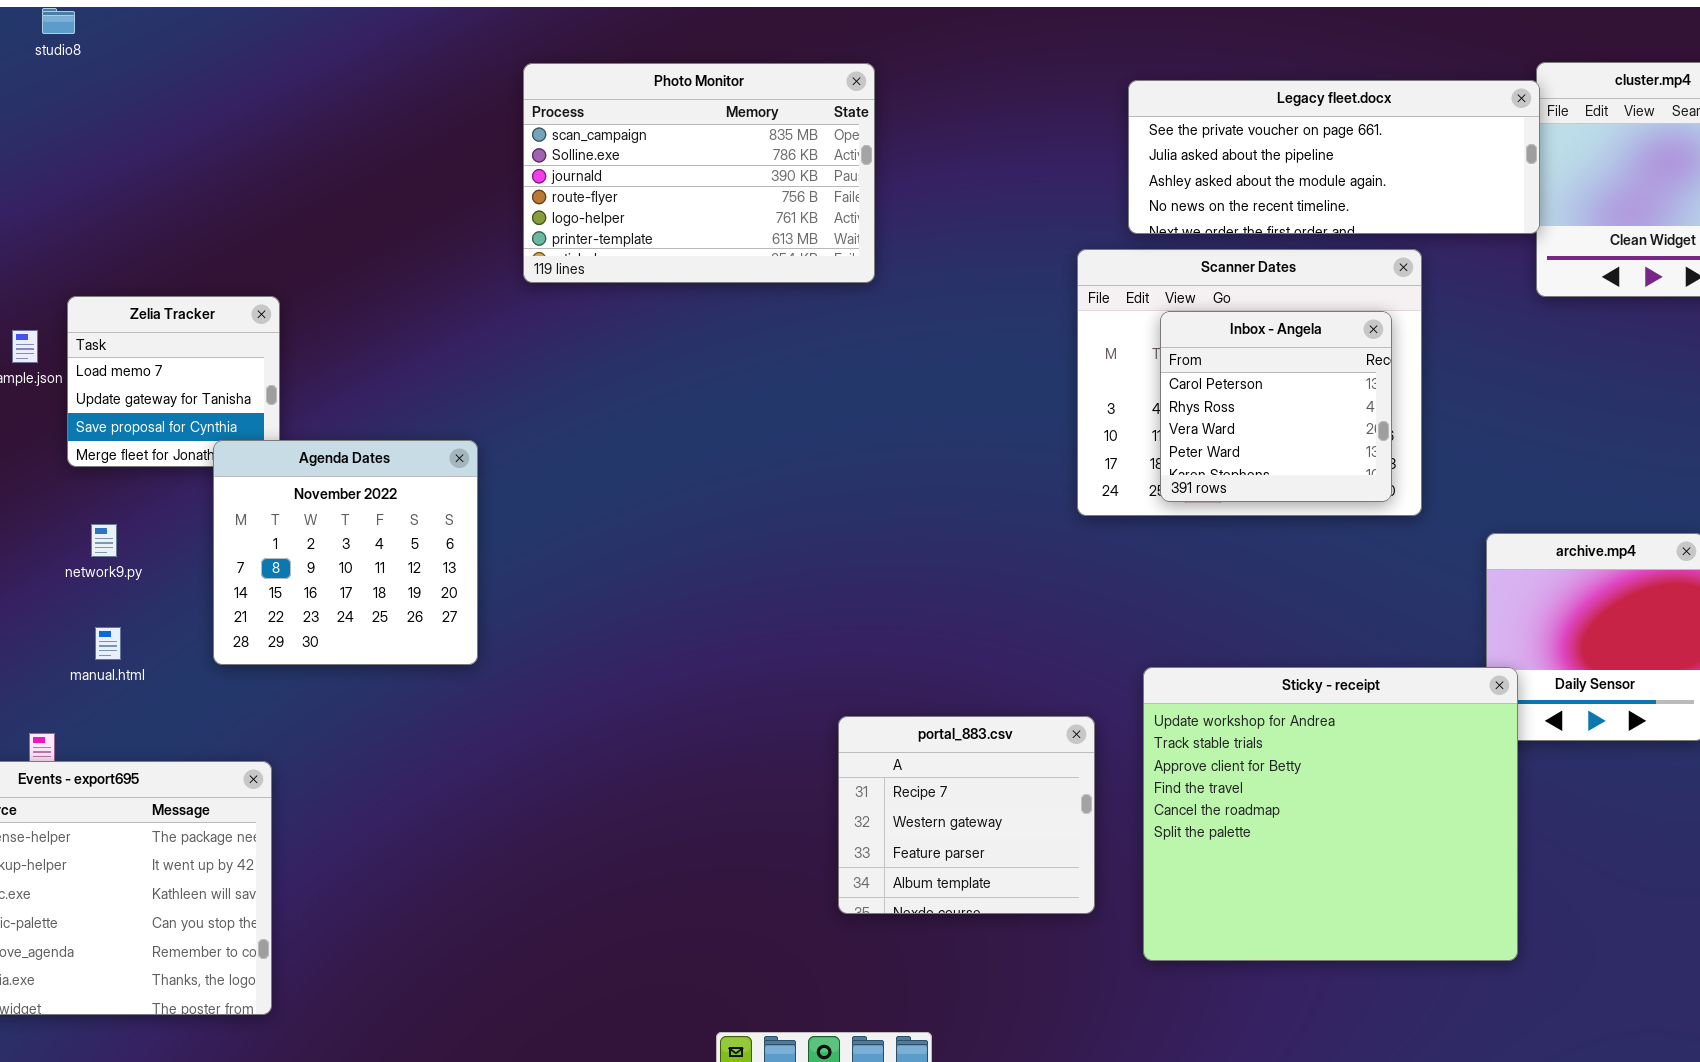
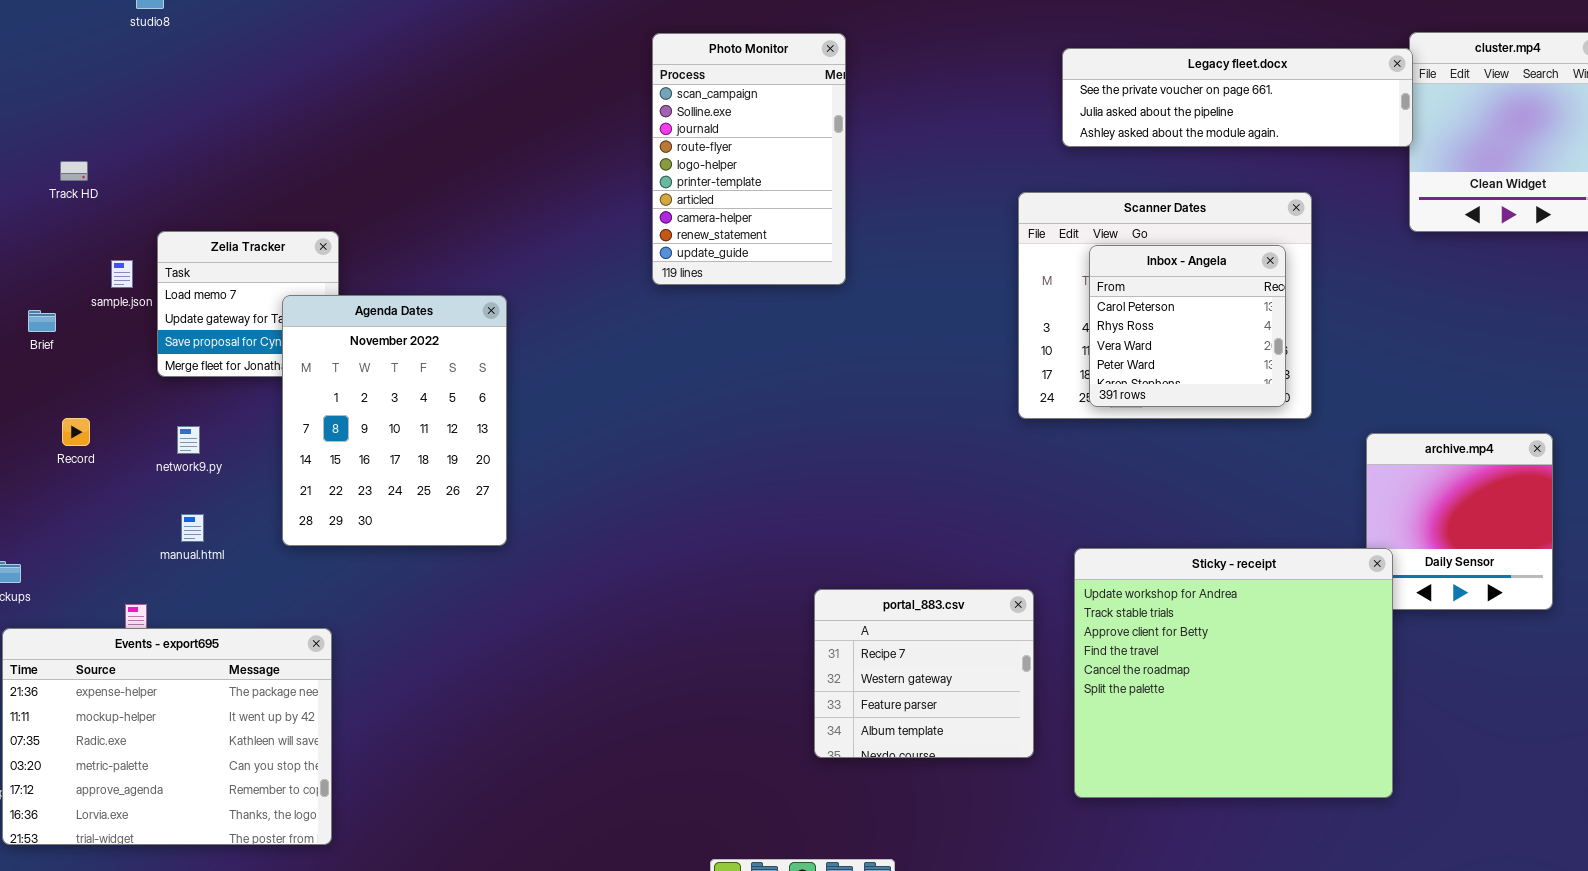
Photo Monitor: [523,63,875,283] -> [652,33,846,285], resized
Legacy fleet.docx: [1128,80,1540,234] -> [1062,48,1413,147], resized
Agenda Dates: [213,440,478,665] -> [282,295,507,546], resized

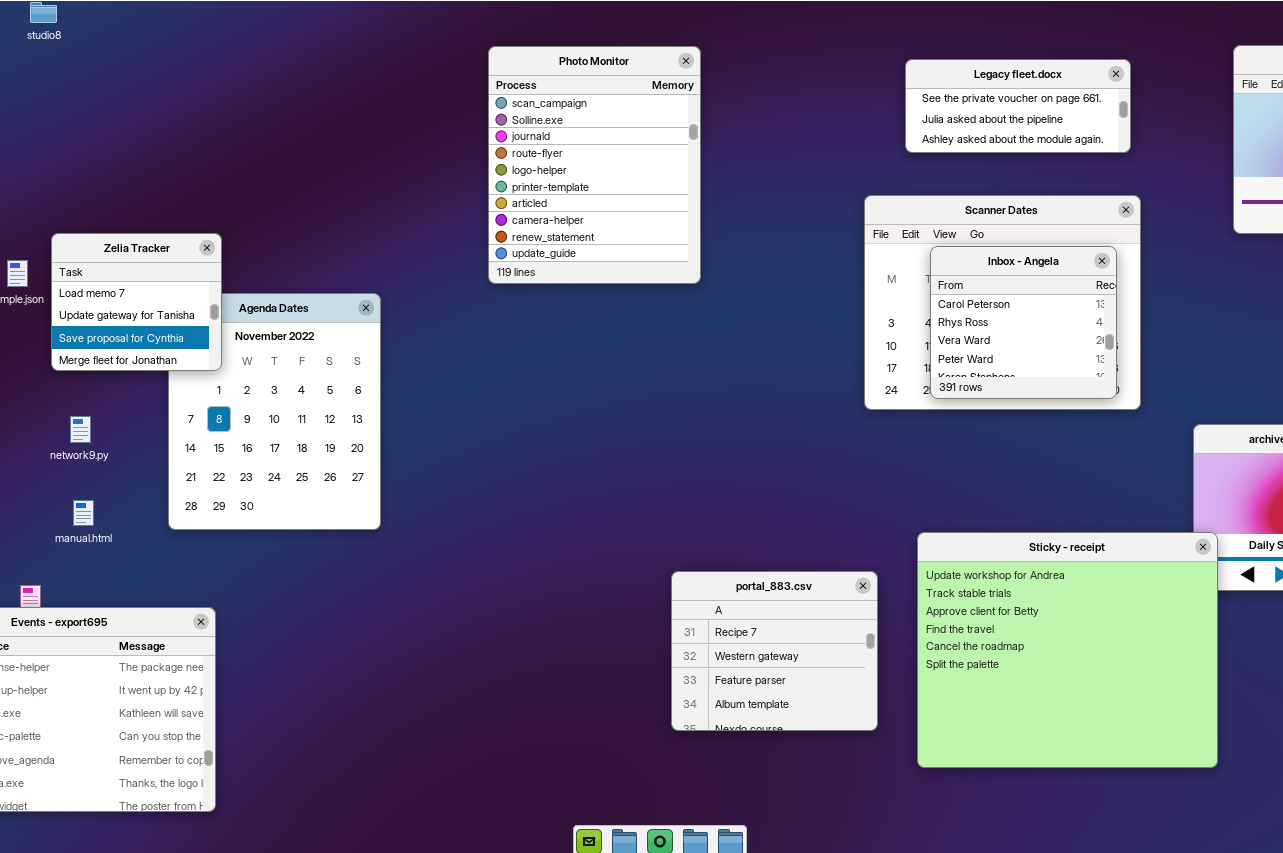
Photo Monitor: [652,33,846,285] -> [488,46,701,284], resized
Legacy fleet.docx: [1062,48,1413,147] -> [905,59,1131,153], resized
Zelia Tracker: [157,231,339,377] -> [51,233,222,371], raised

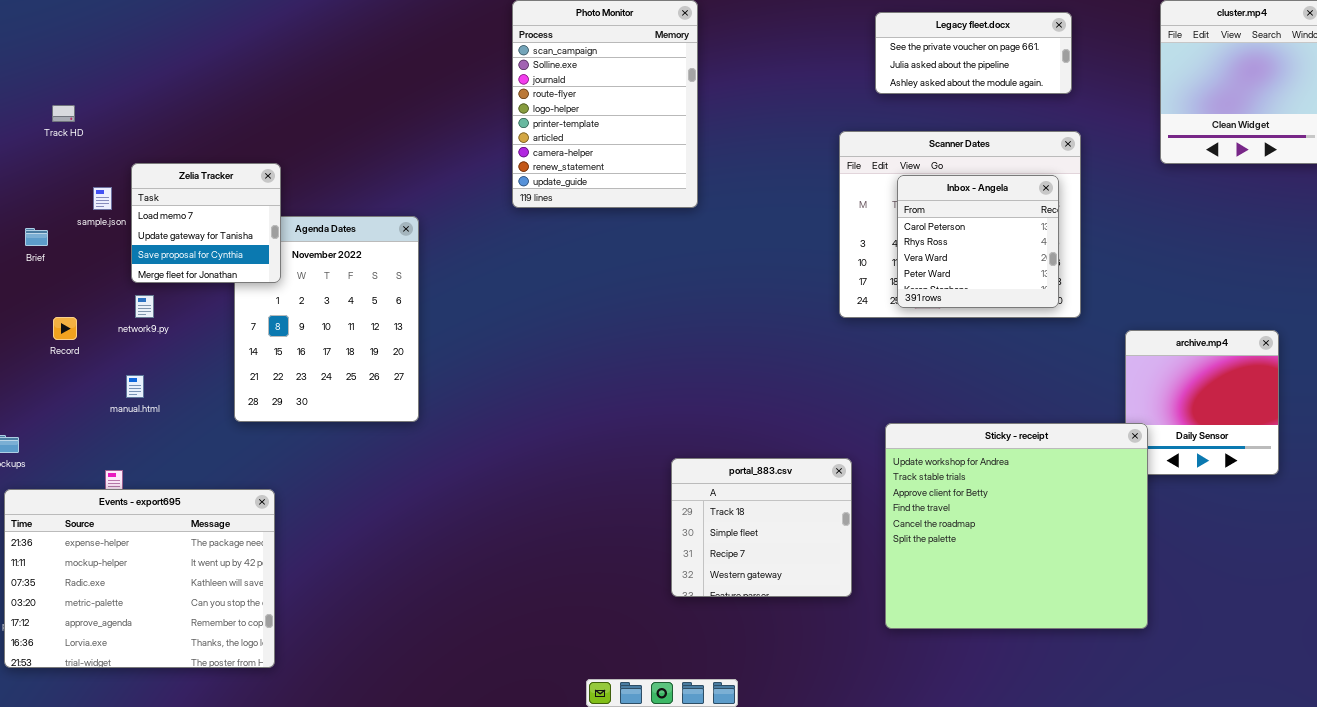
network9.py: [70,416,91,443] -> [135,295,154,318], moved
manual.html: [73,500,94,526] -> [126,375,144,398], moved
portal_883.csv: [671,571,878,731] -> [671,458,852,597], scrolled up 2 rows

